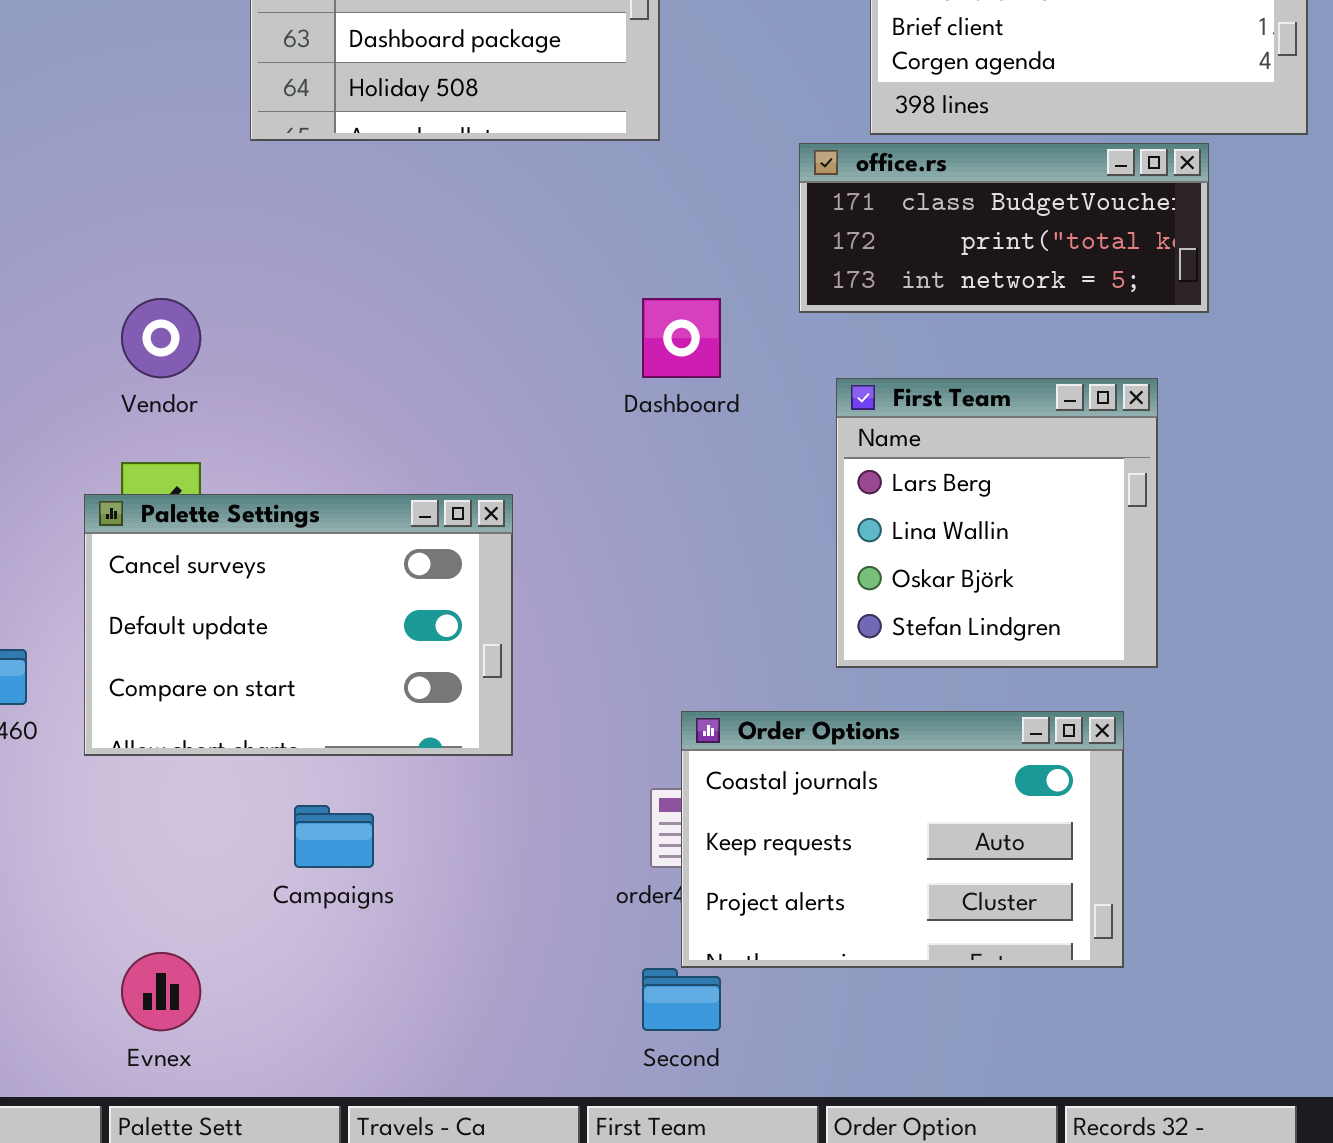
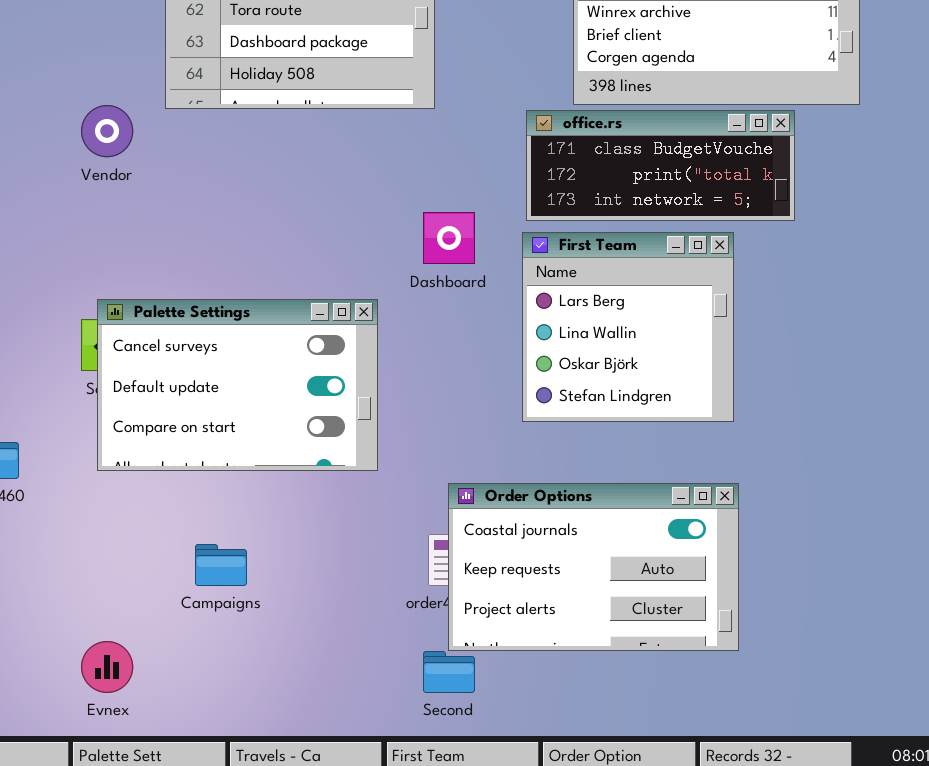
Vendor: [121,298,201,378] -> [81,105,133,157], moved
First Team: [836,378,1158,668] -> [522,232,734,422], moved
Palette Settings: [84,494,513,756] -> [97,299,378,471], moved

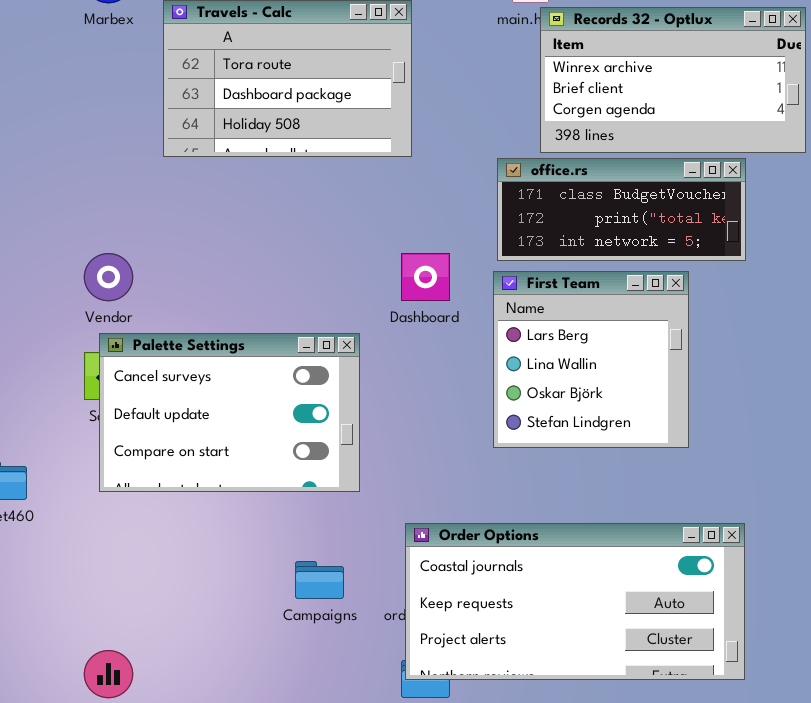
Vendor: [81,105,133,157] -> [84,253,133,301], moved
Order Options: [448,483,739,651] -> [405,523,745,680], moved, resized
Campaigns: [195,544,247,586] -> [295,561,344,599], moved

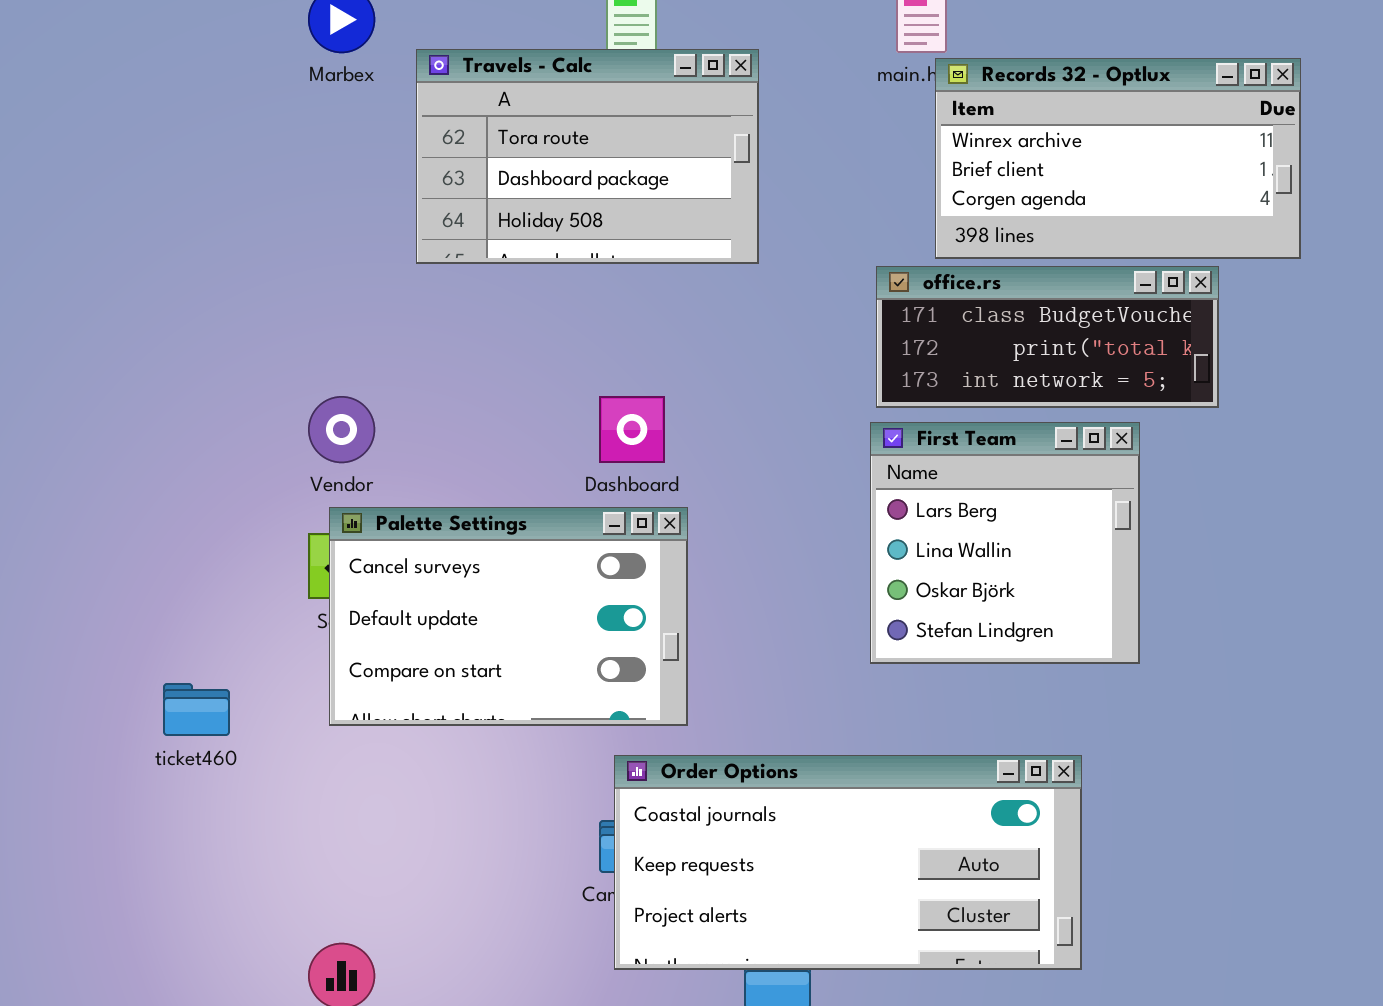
Dashboard: [401,253,450,301] -> [599,396,665,463], moved
Order Options: [405,523,745,680] -> [614,755,1082,970], moved

